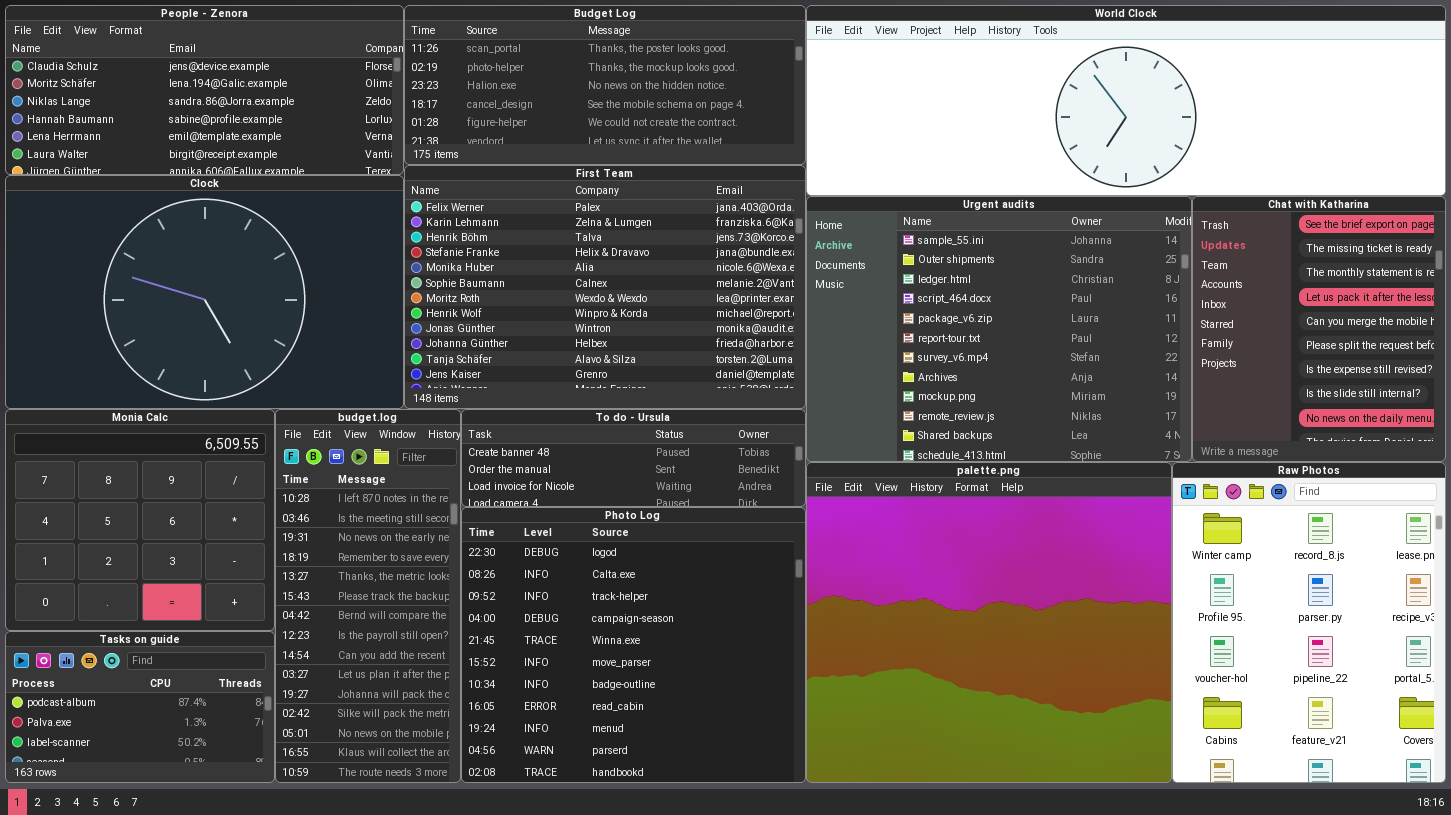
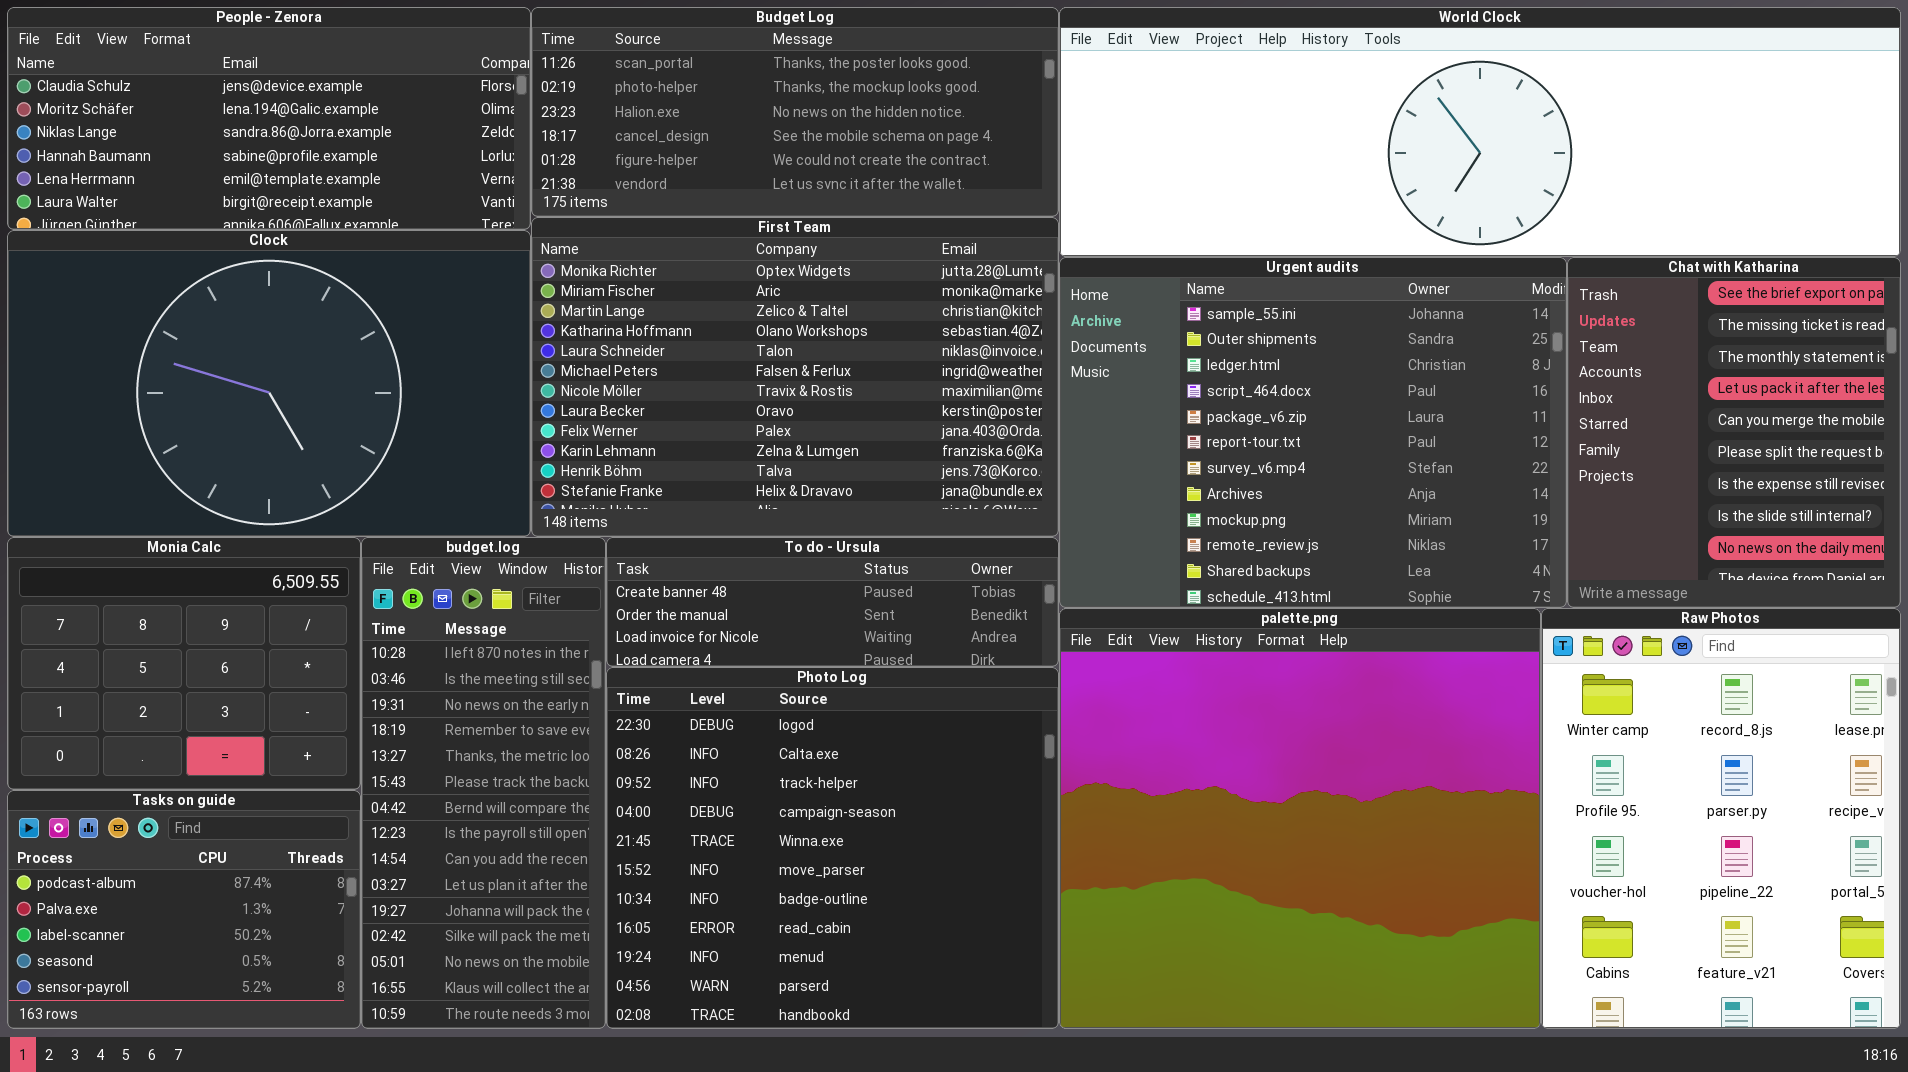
First Team: [404,165,806,409] -> [531,217,1059,537], scrolled up 8 rows
Monia Calc: [5,409,275,631] -> [7,537,361,790], resized
Tasks on guide: [5,631,275,783] -> [7,790,361,1029], resized

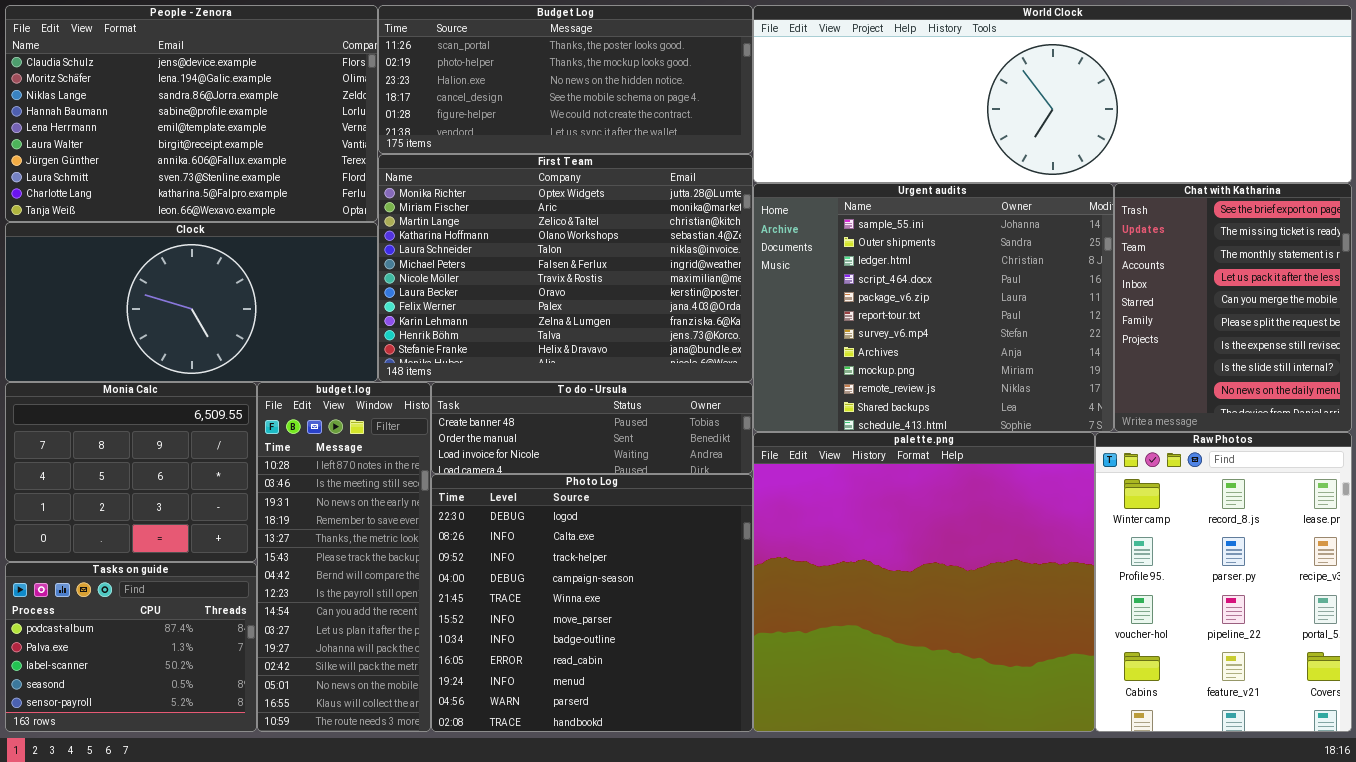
People - Zenora: [7,7,531,230] -> [5,5,378,222], resized
Clock: [7,230,531,537] -> [5,222,378,382], resized

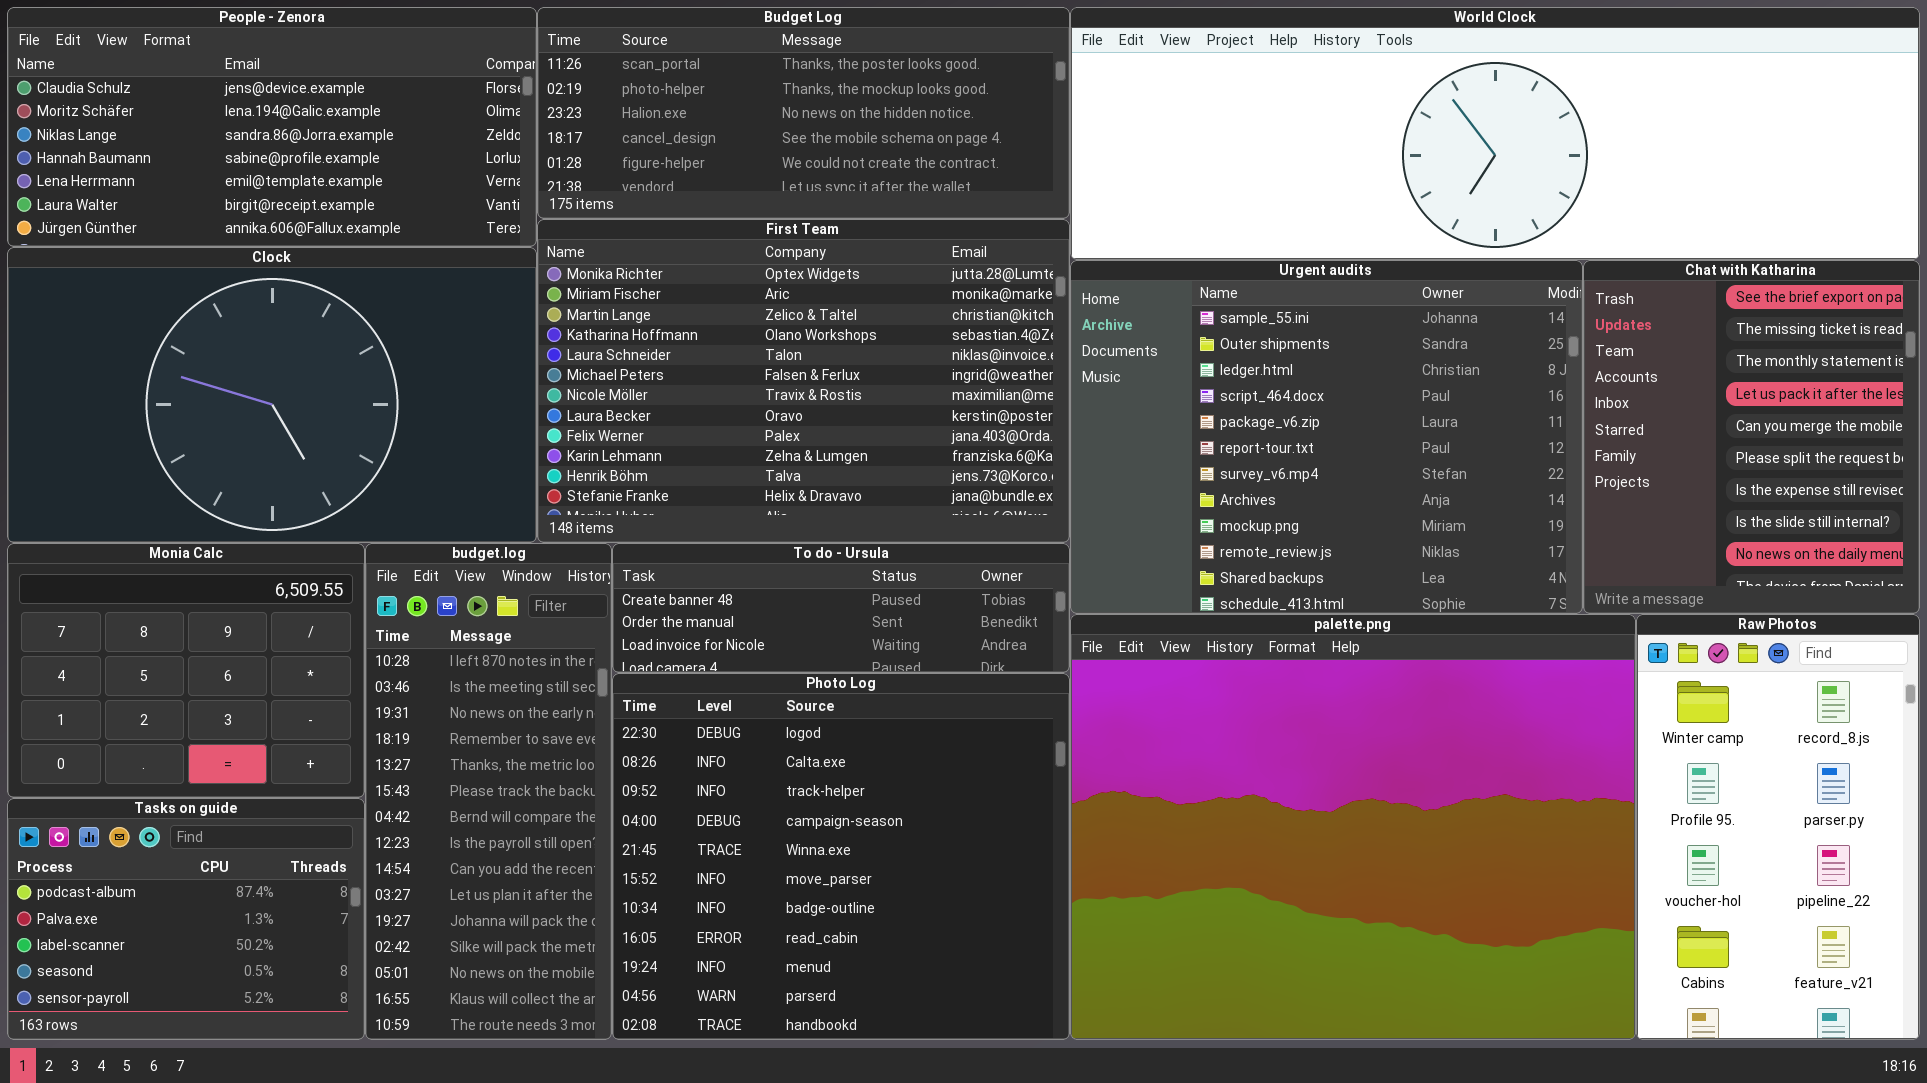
People - Zenora: [5,5,378,222] -> [7,7,537,247], resized
Clock: [5,222,378,382] -> [7,247,537,543], resized
palette.png: [753,432,1095,732] -> [1070,614,1636,1040], resized
Raw Photos: [1095,432,1352,732] -> [1636,614,1920,1040], resized

